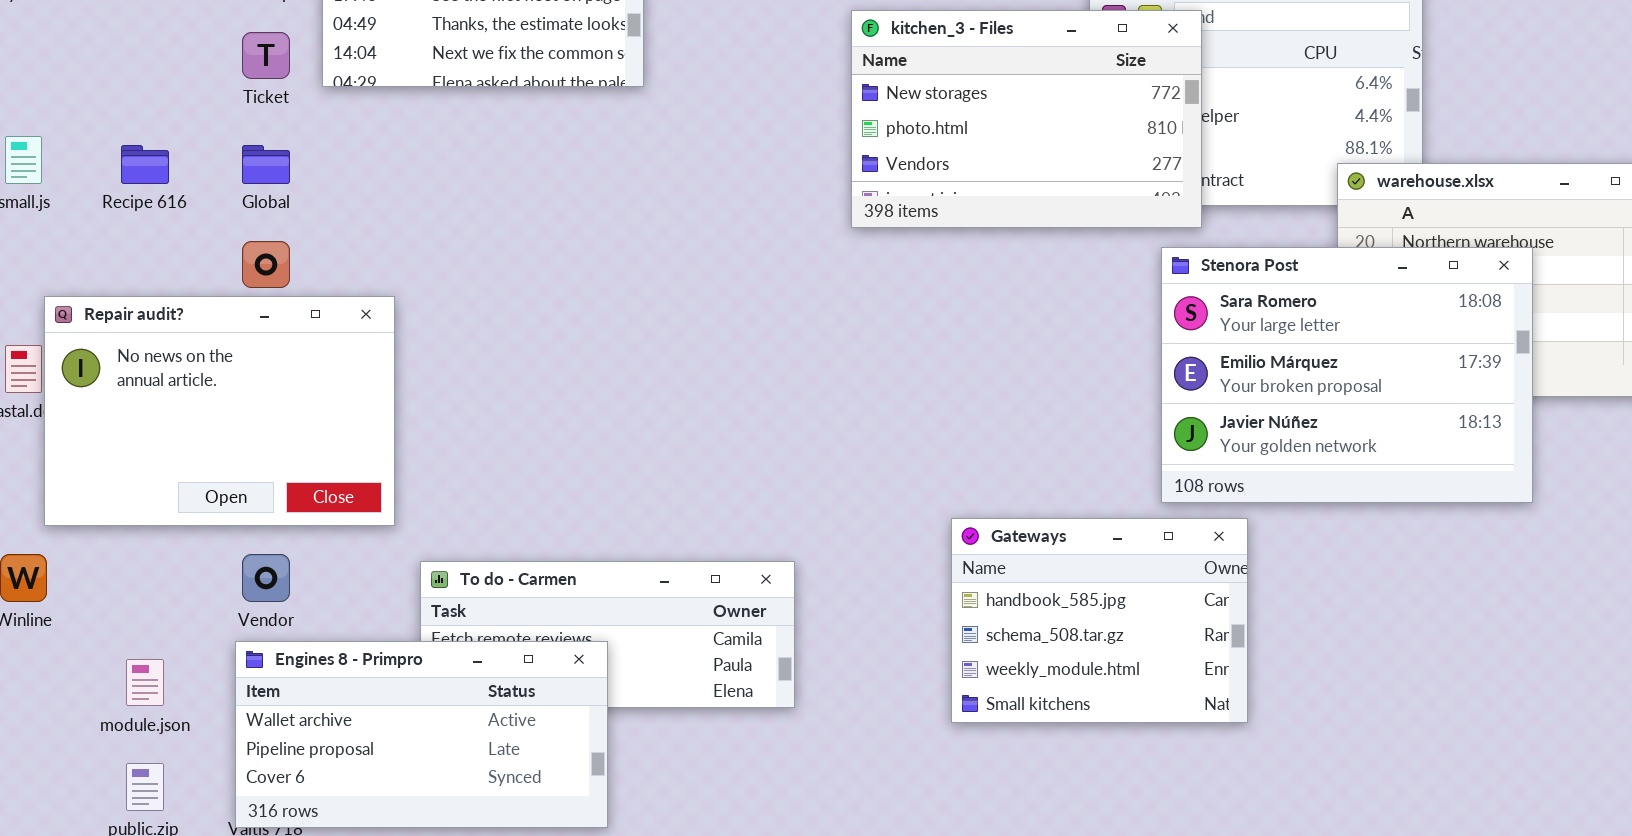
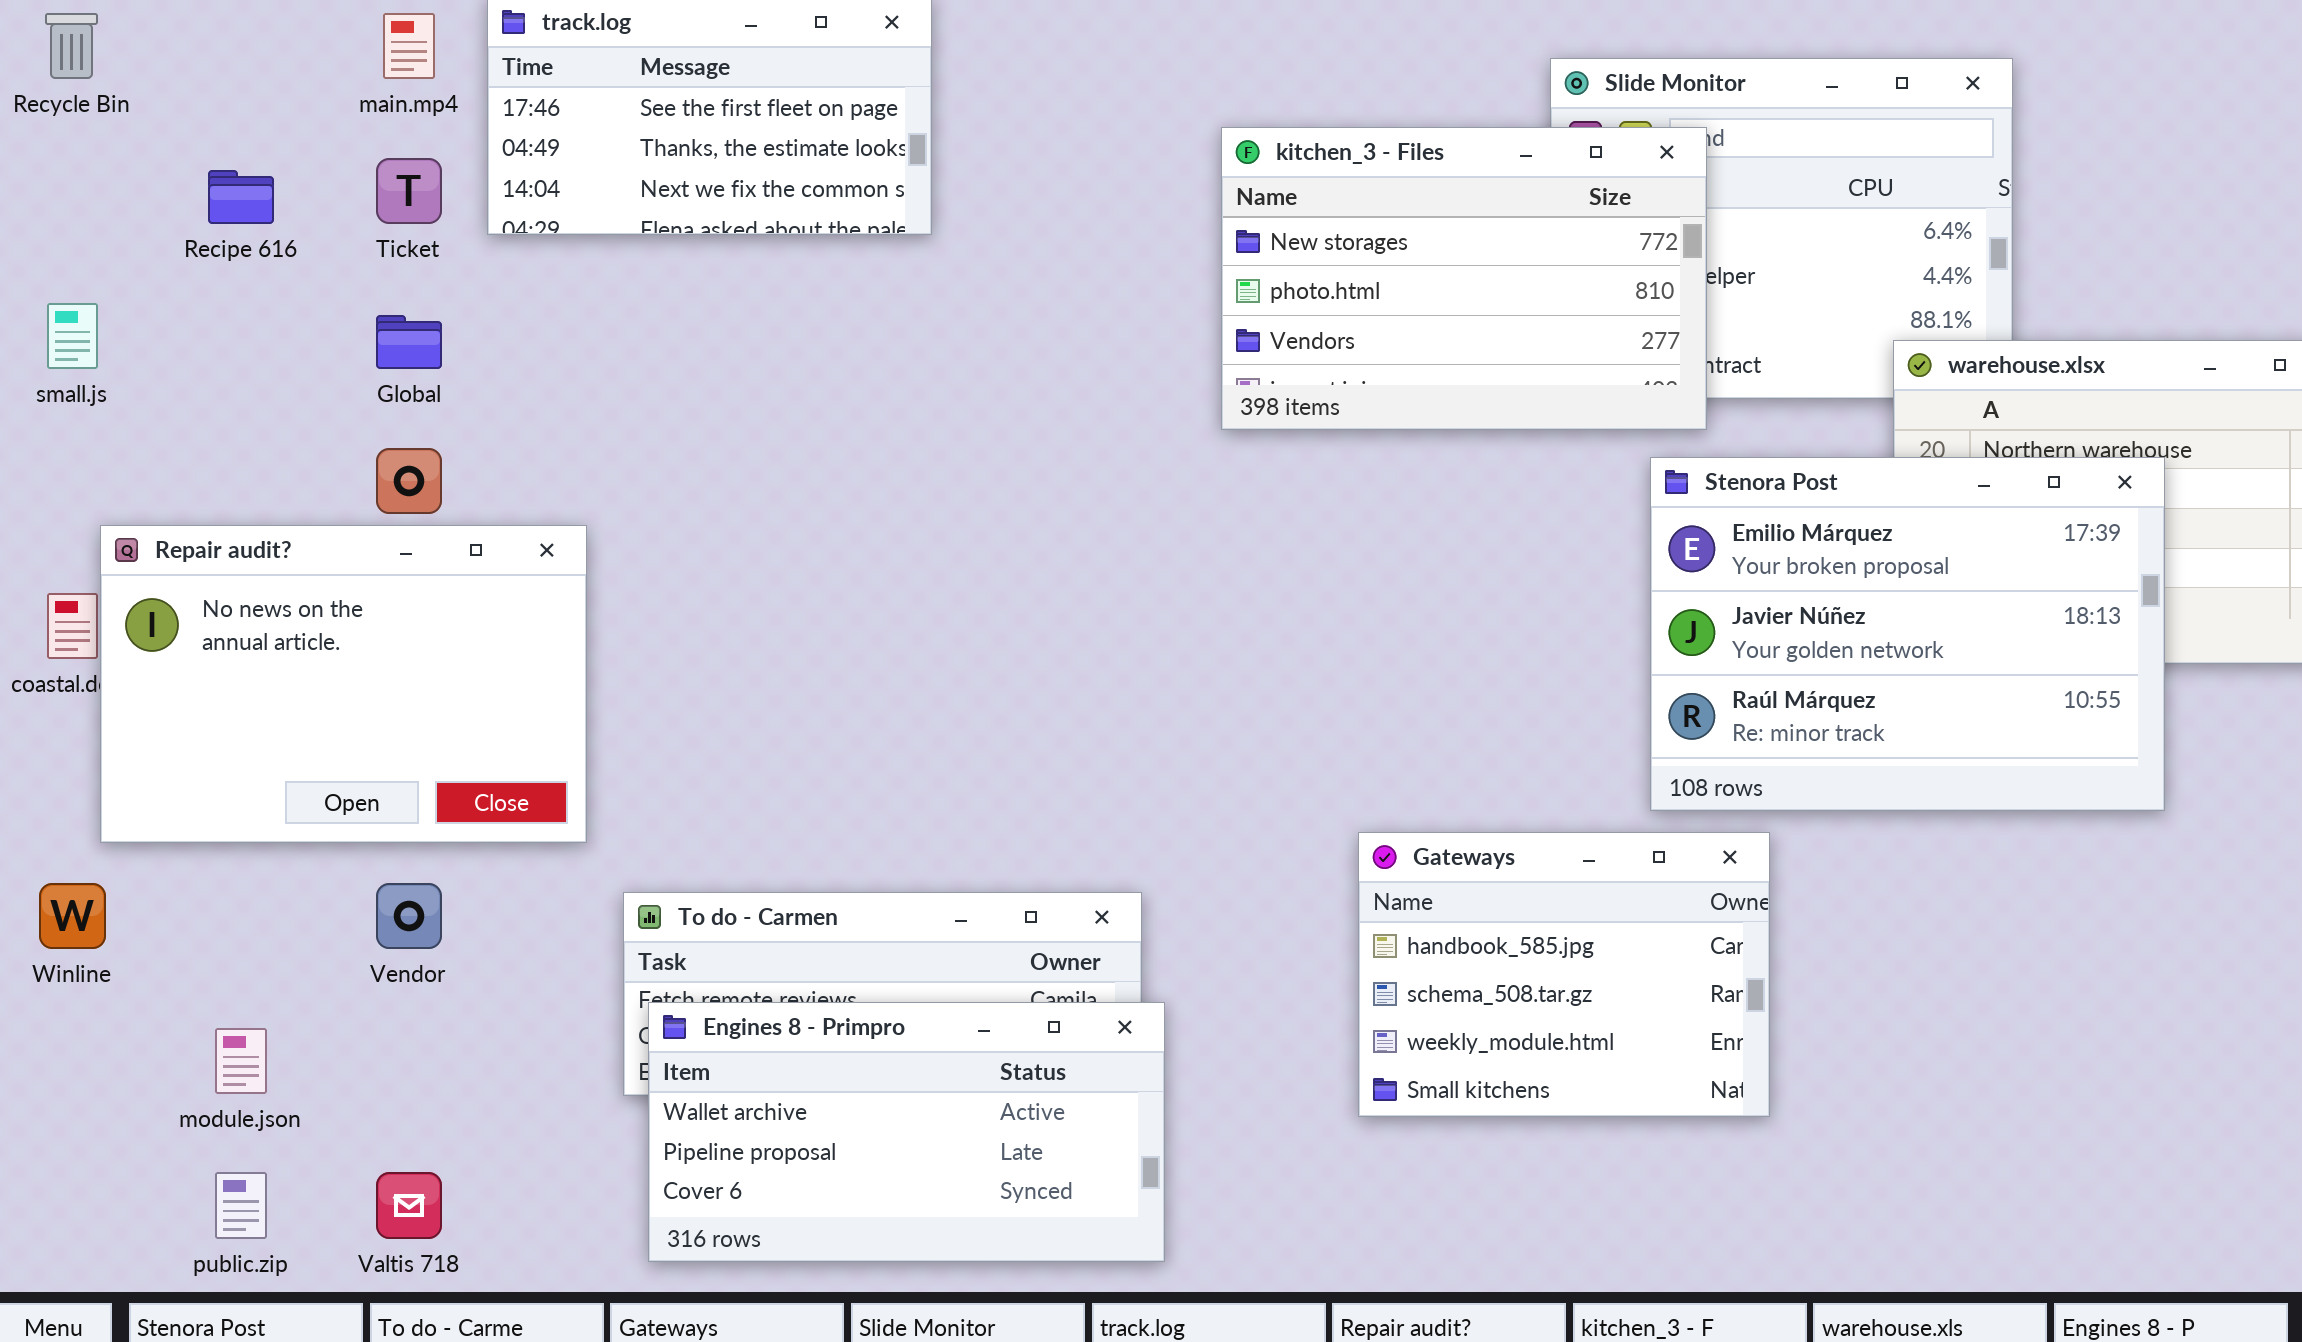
Recipe 616: [121,145,169,184] -> [208,170,274,224], moved
Stenora Post: [1161,247,1533,503] -> [1650,457,2165,811], scrolled down 1 row
Engines 8 - Primpro: [235,641,608,828] -> [648,1002,1165,1262], moved

